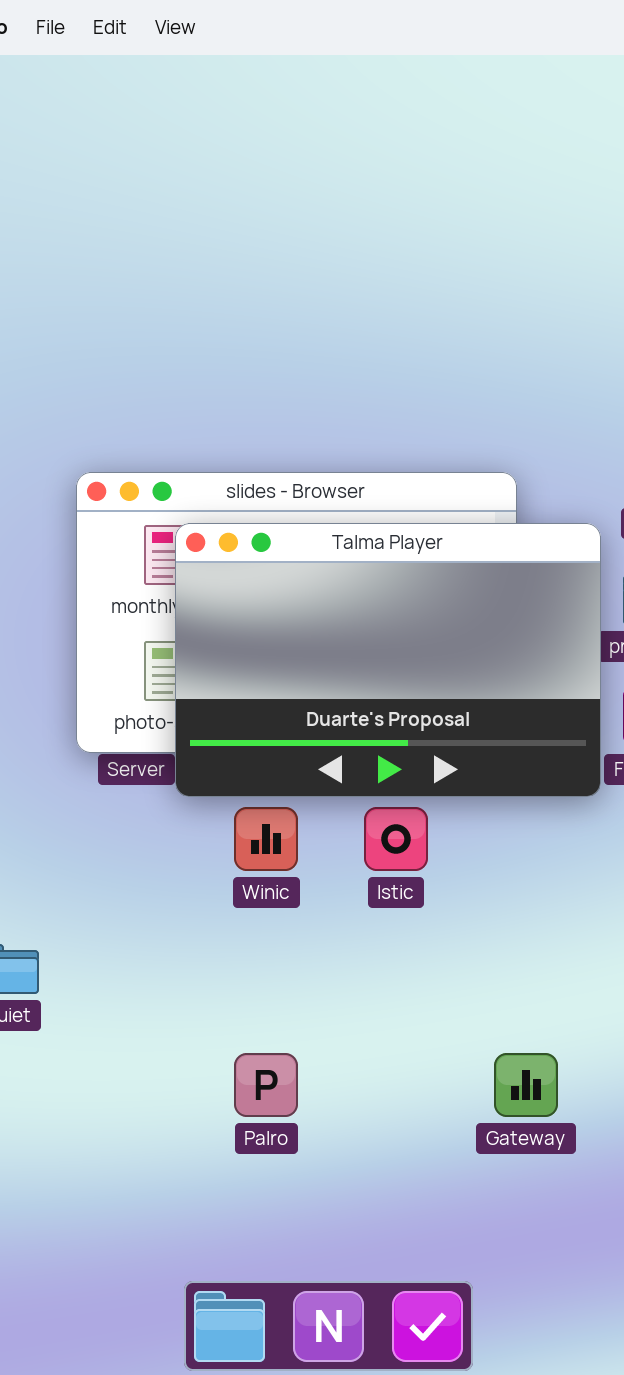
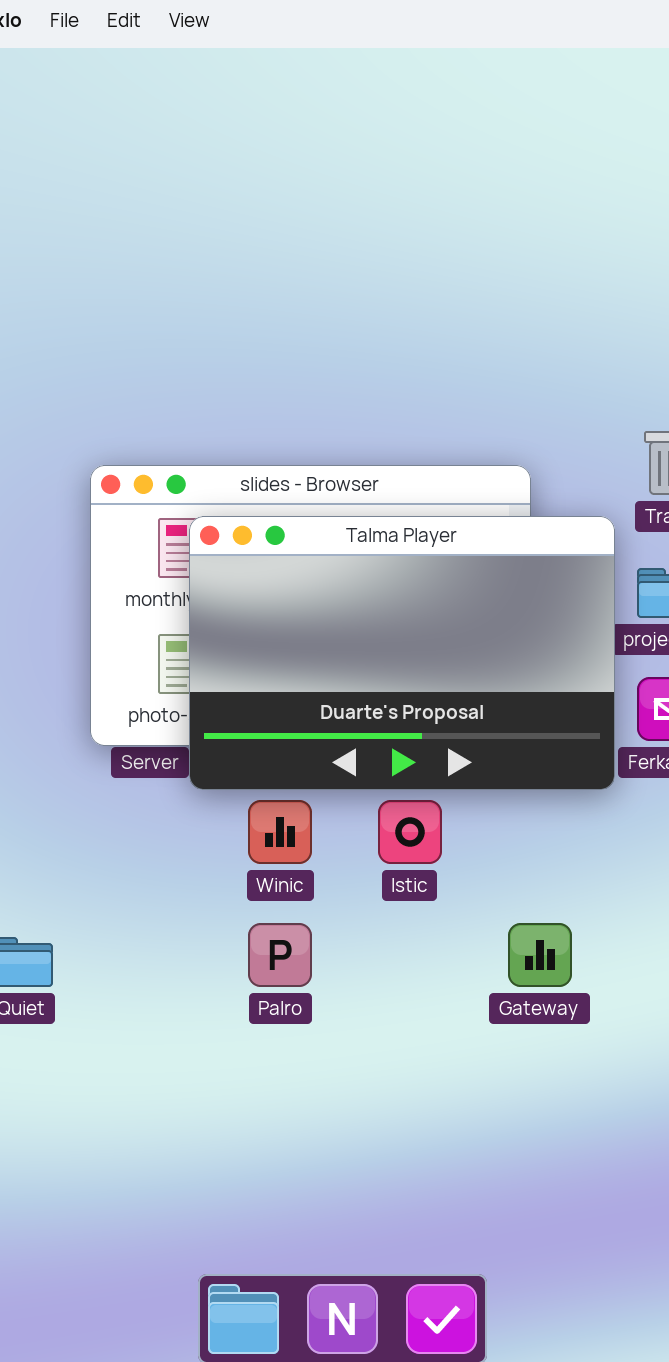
Palro: [234,1053,298,1117] -> [248,923,312,987], moved
Gateway: [494,1053,558,1117] -> [508,923,572,987], moved

